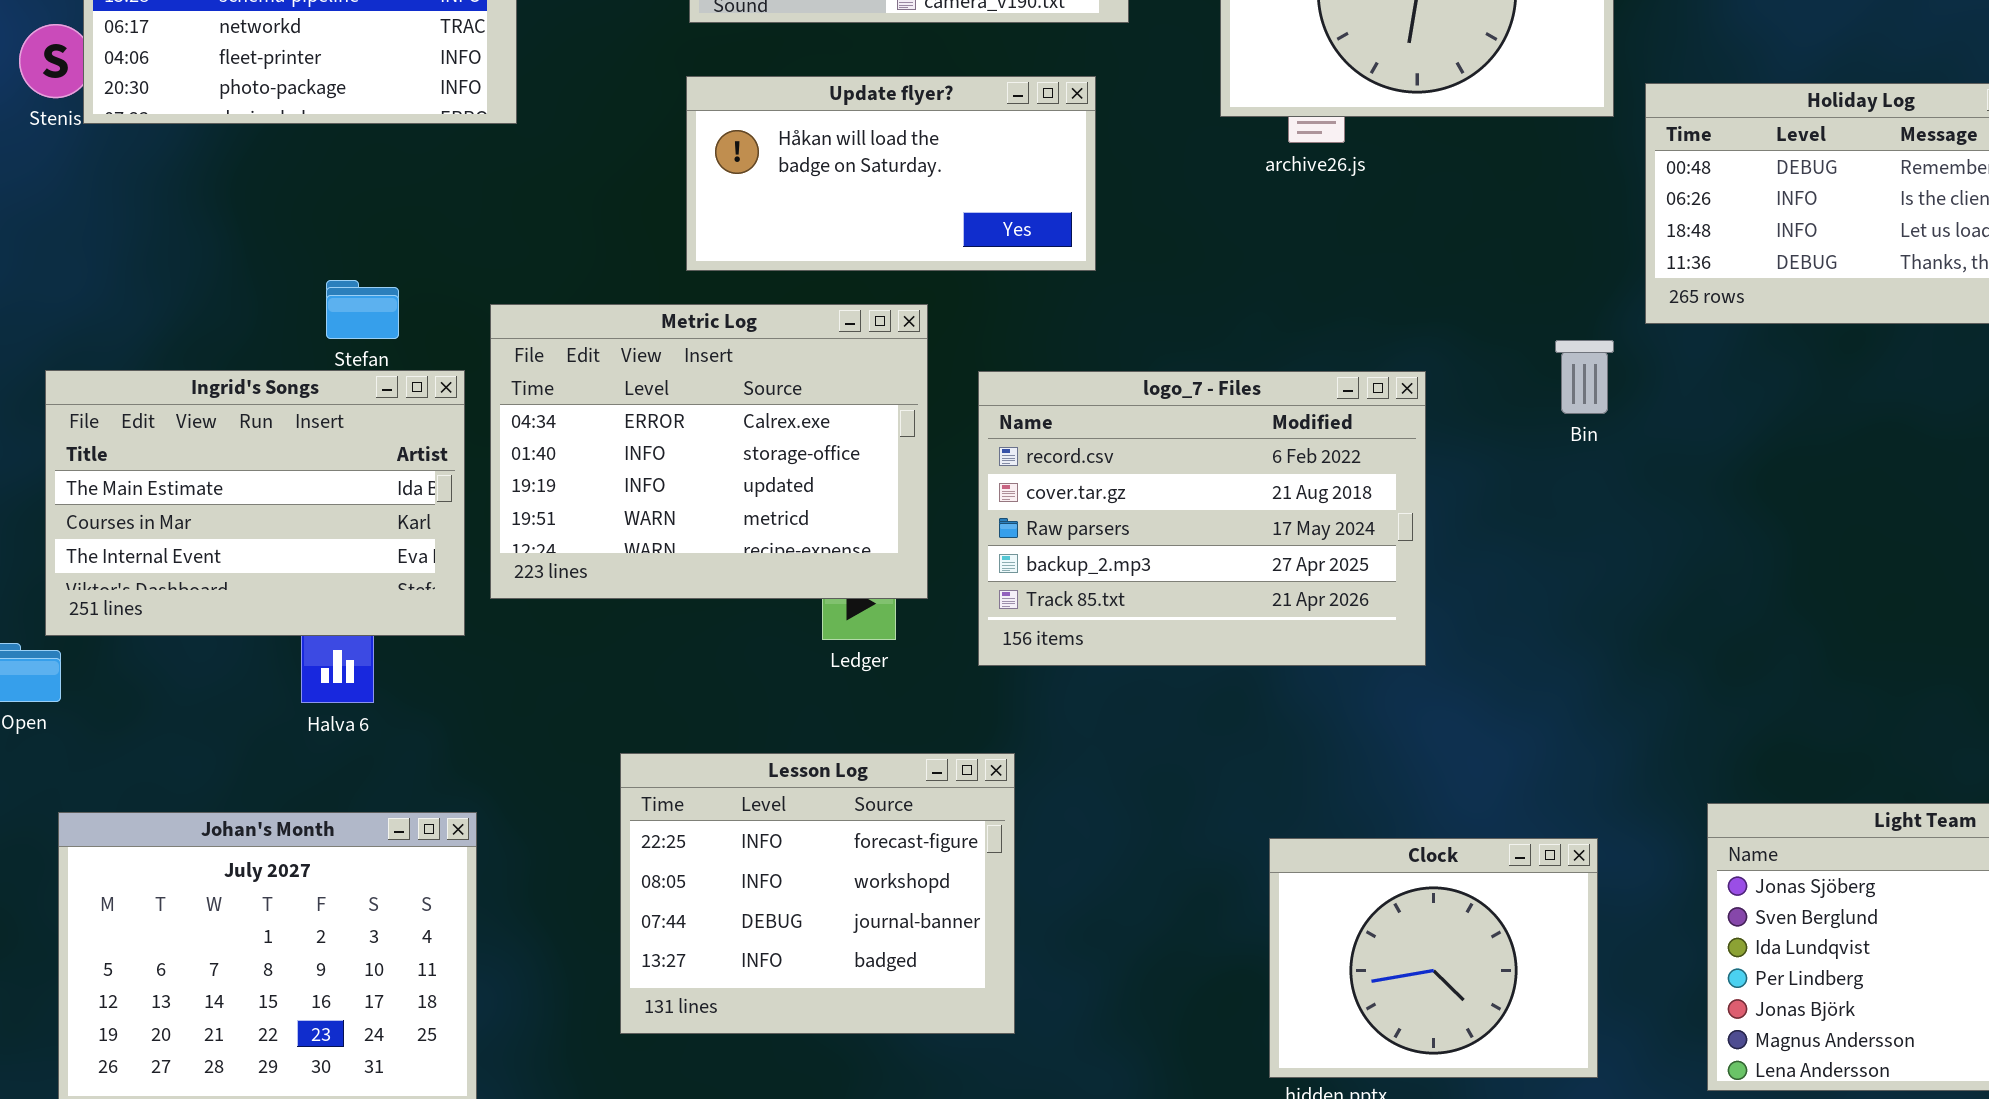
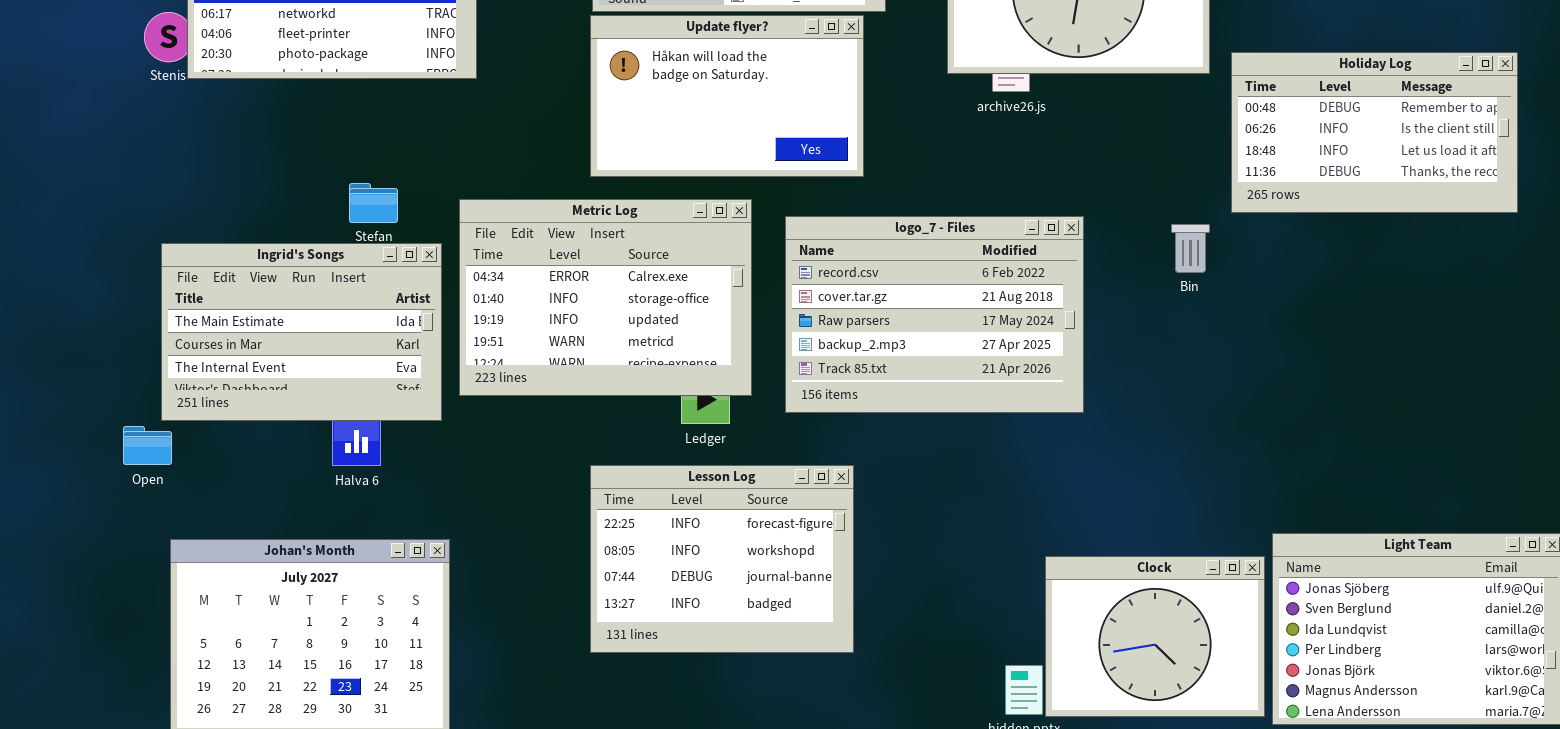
Update flyer?: [686,76,1096,271] -> [590,15,864,177], resized
logo_7 - Files: [978,371,1426,666] -> [785,216,1084,413], moved
Lesson Log: [620,753,1015,1034] -> [590,465,854,653], moved
Clock: [1269,838,1598,1078] -> [1045,556,1265,717], moved

